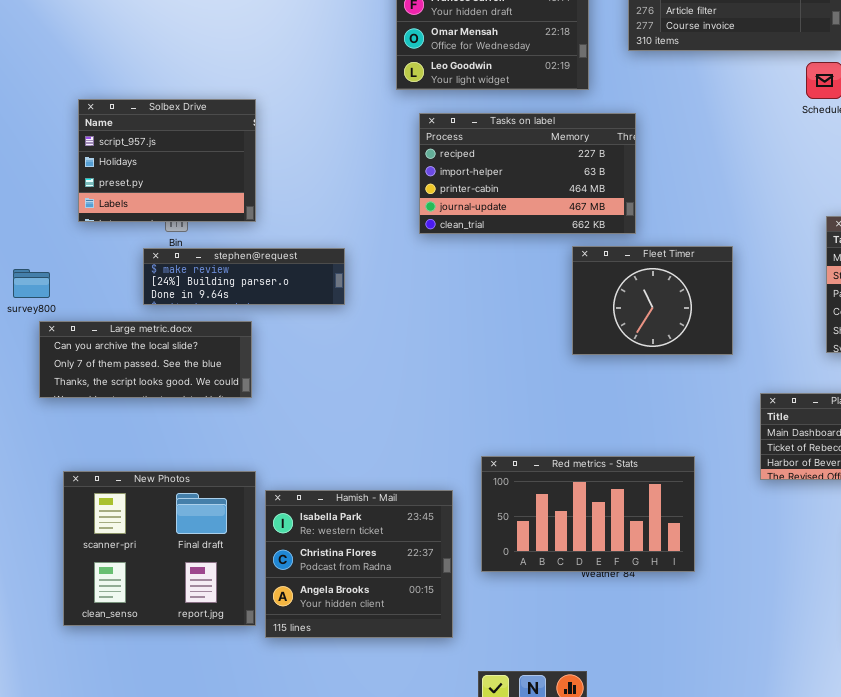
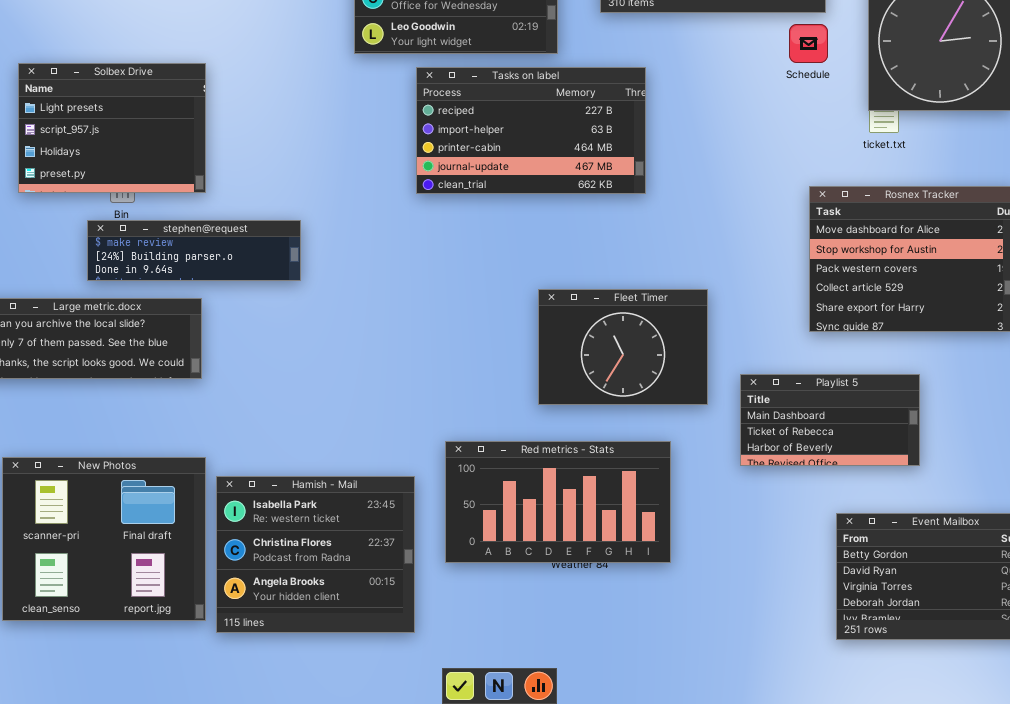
Solbex Drive: [78,99,256,222] -> [18,63,206,193], scrolled up 1 row
Tasks on label: [419,113,636,234] -> [416,67,646,194], moved
Fleet Timer: [572,246,733,355] -> [538,289,708,405], moved

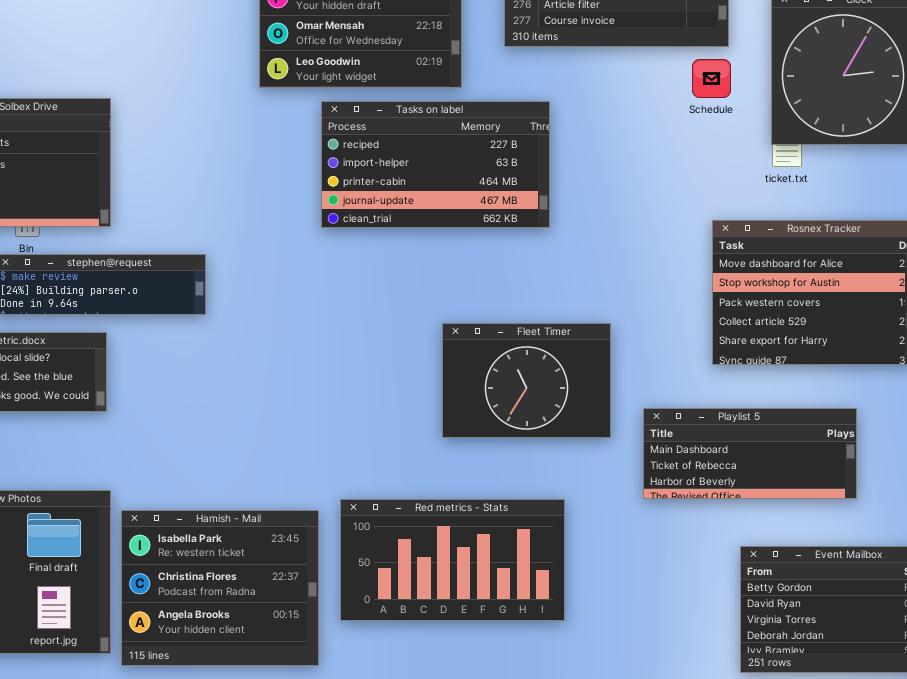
Playlist 5: [740,374,920,466] -> [643,408,857,499], resized
Red metrics - Stats: [445,441,671,563] -> [340,499,565,621], moved

